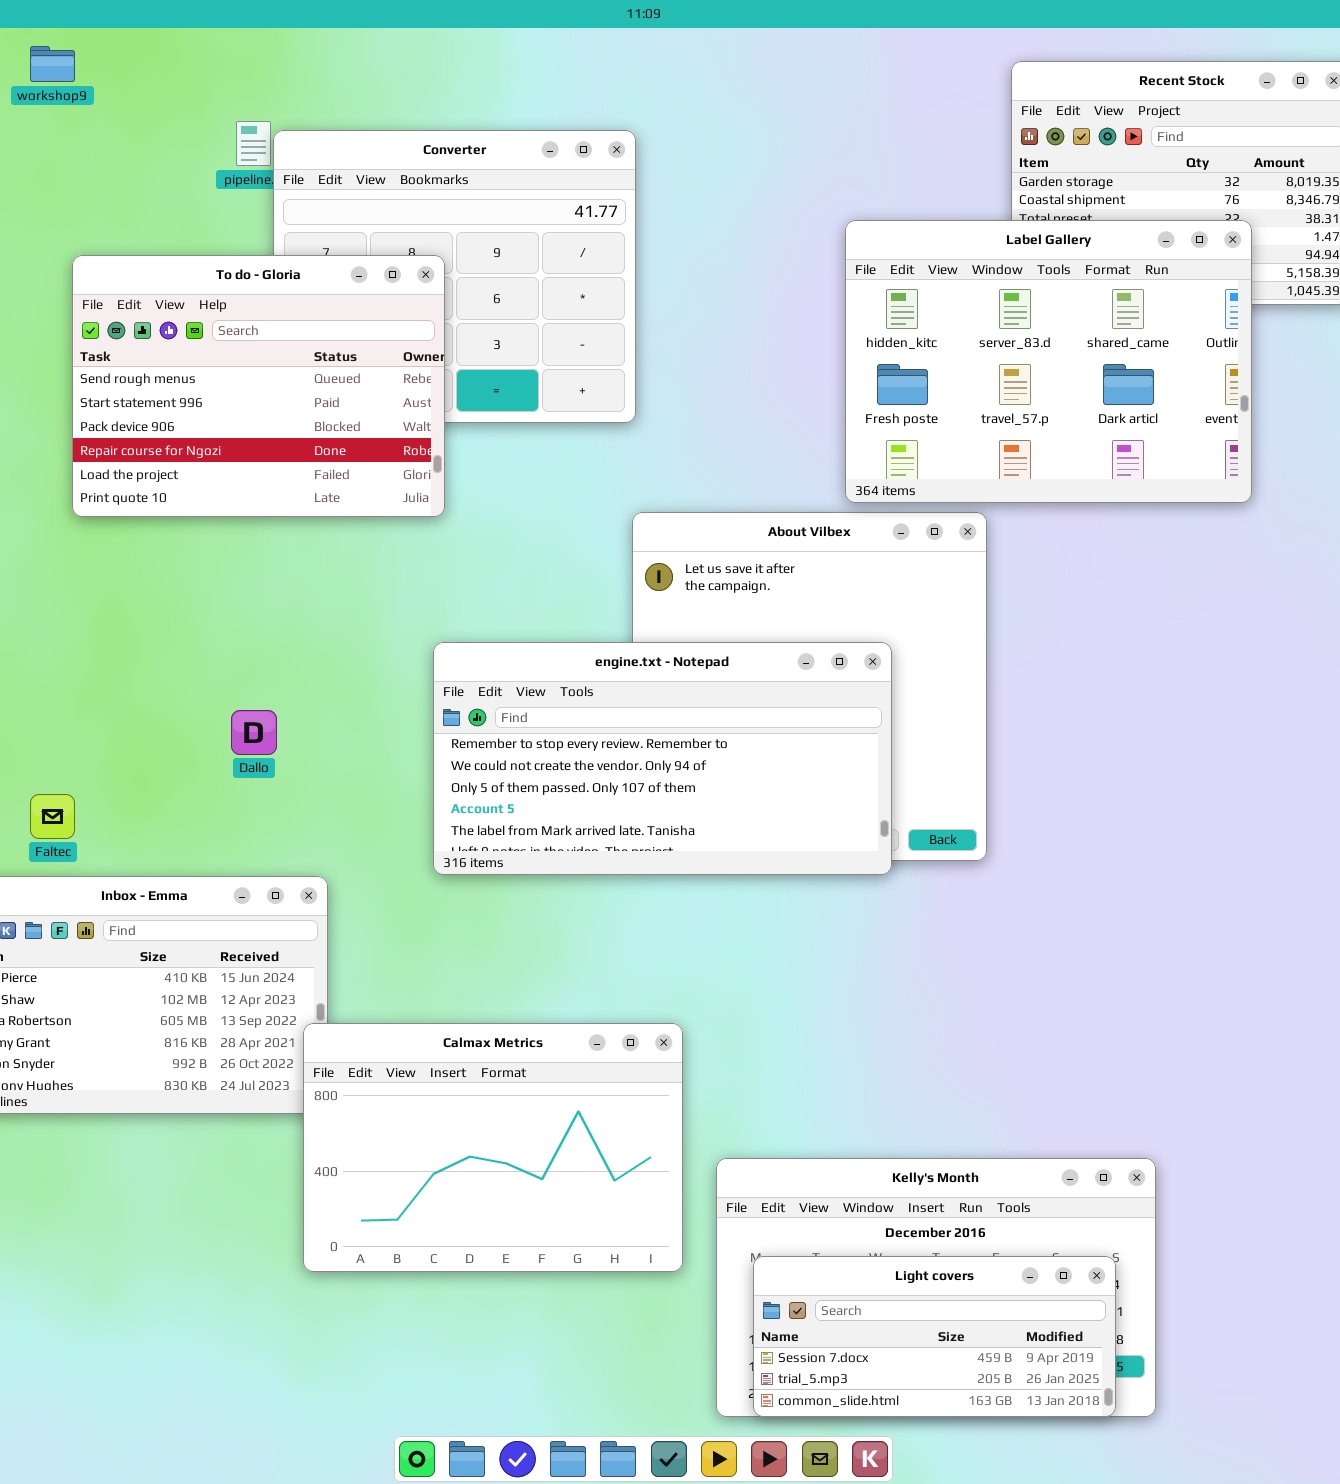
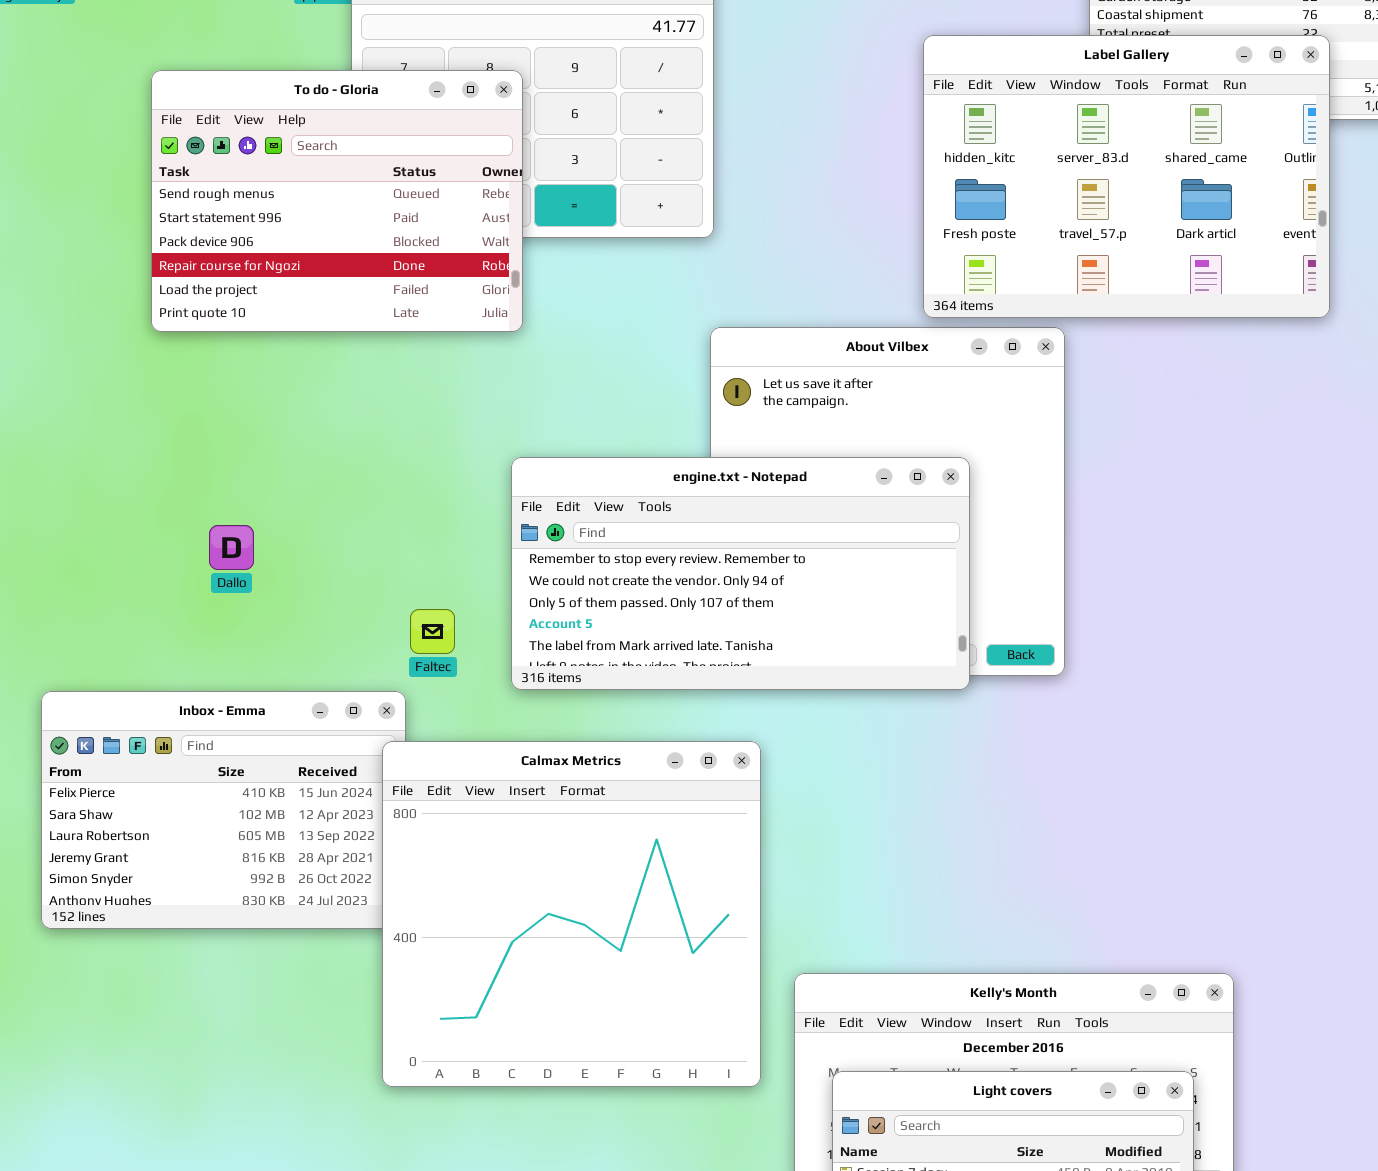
Dallo: [231,710,277,755] -> [209,525,254,570], moved
Faltec: [30,794,75,839] -> [410,609,455,654], moved
Calmax Metrics: [303,1023,683,1272] -> [382,741,761,1087], resized

